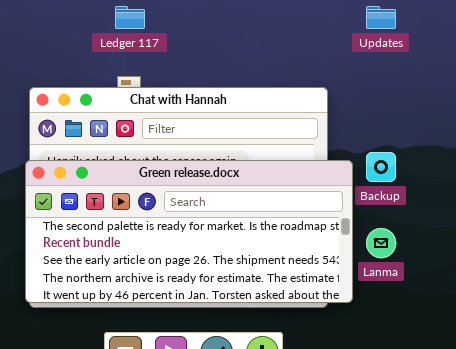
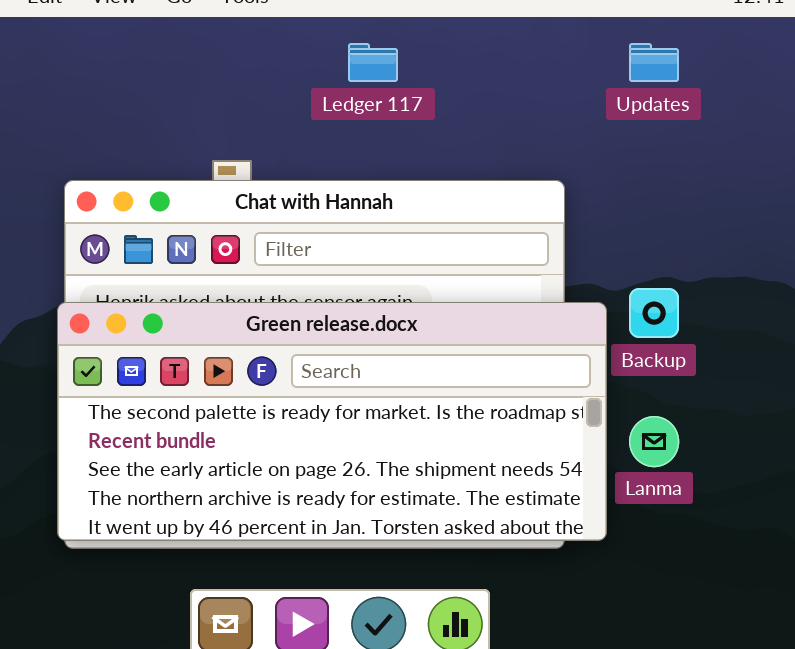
Ledger 117: [115,6,145,29] -> [348,43,398,82], moved

